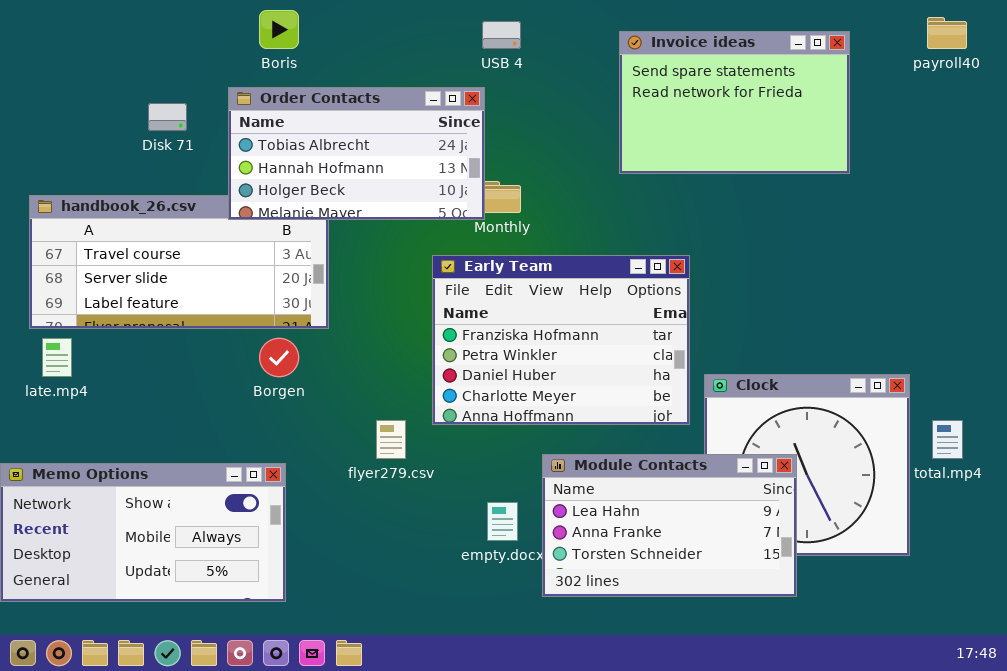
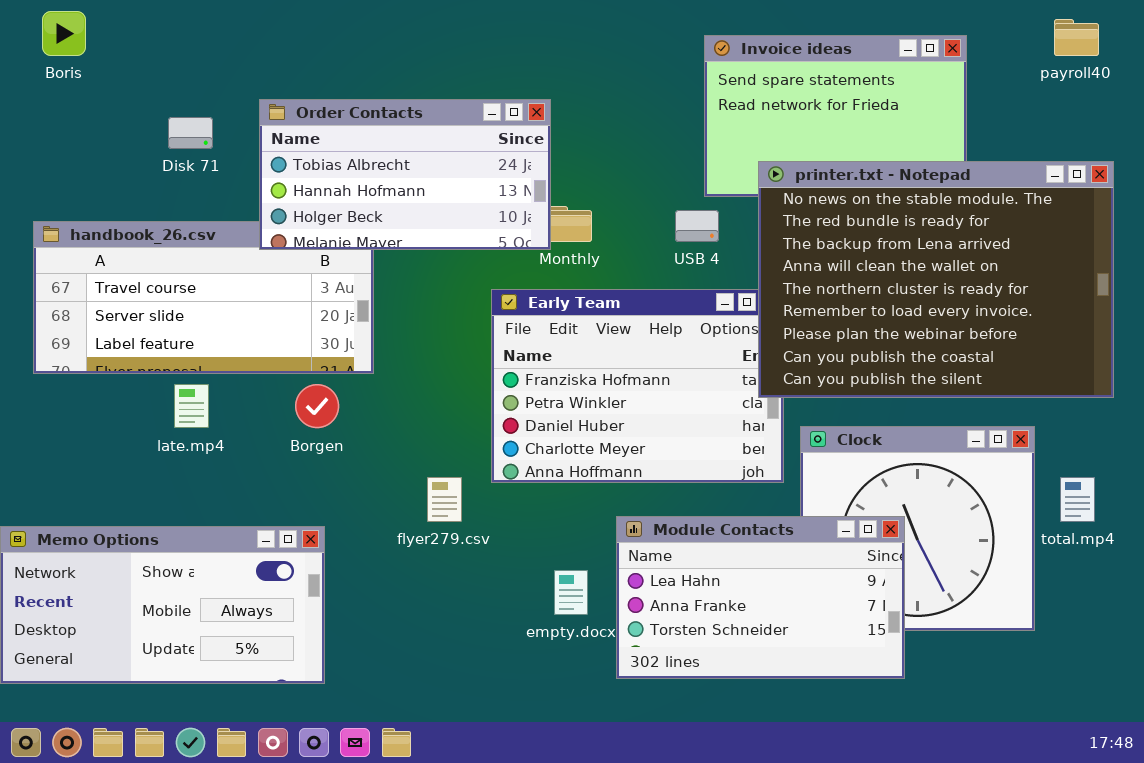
Boris: [259,10,299,49] -> [42,11,86,56], moved
USB 4: [482,21,521,49] -> [675,210,719,242], moved
printer.txt - Notepad: none -> [758,161,1114,398], opened
late.mp4: [42,338,72,377] -> [174,384,209,428], moved

